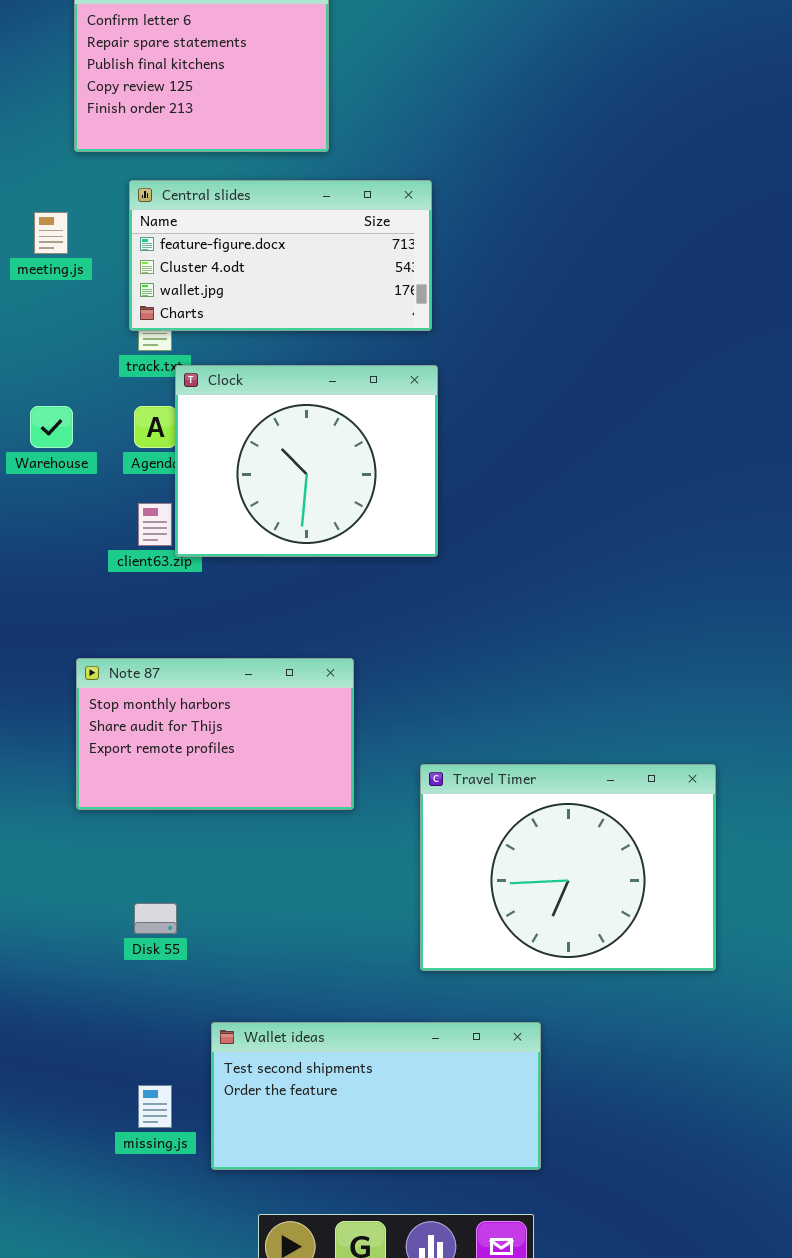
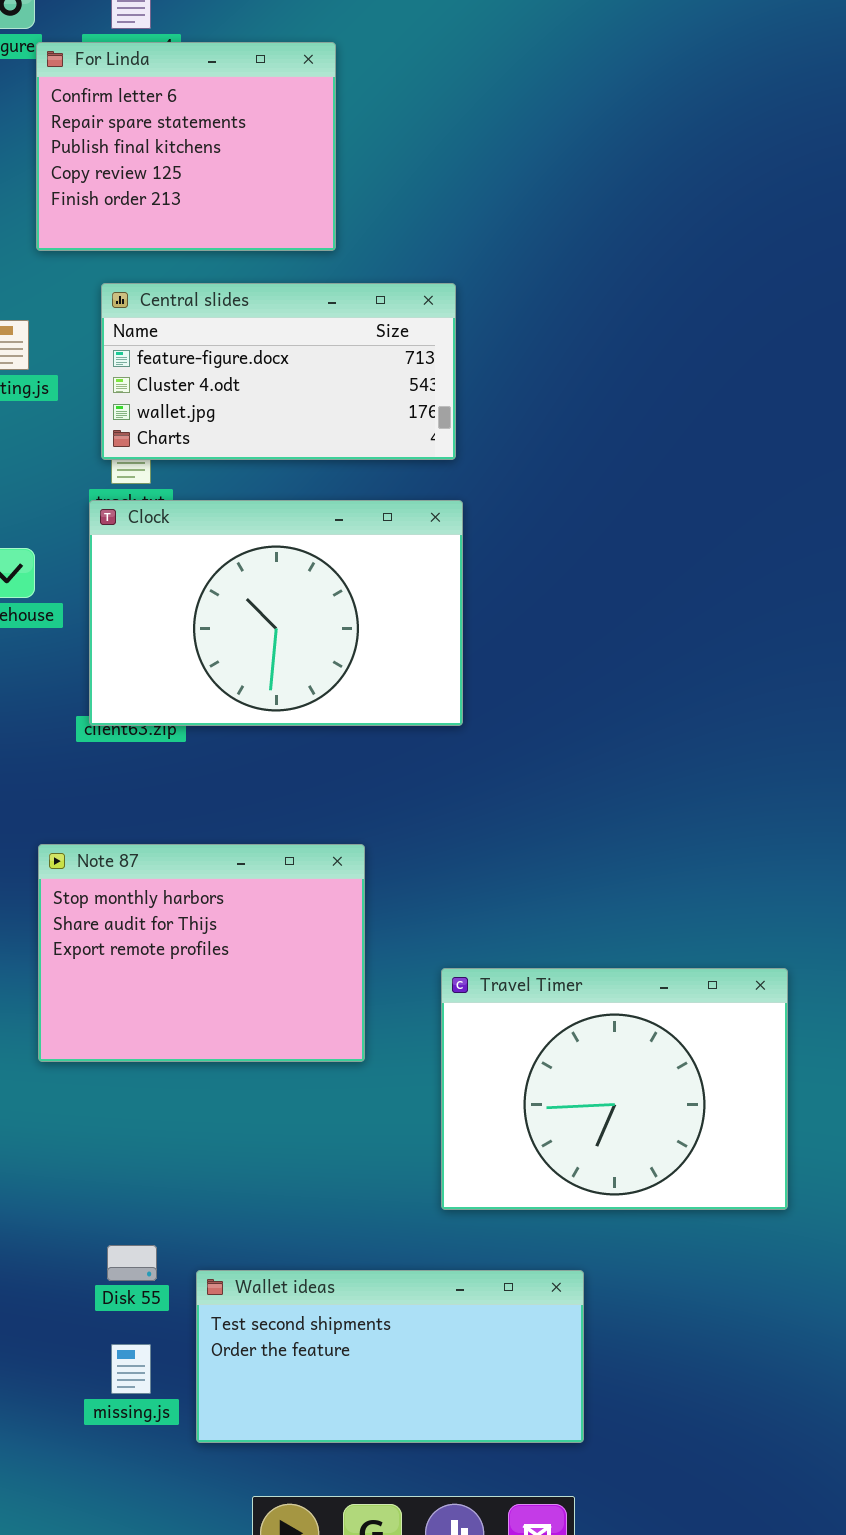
Clock: [175,365,438,557] -> [89,500,463,726], resized
Note 87: [76,658,354,810] -> [38,844,365,1062], resized
Disk 55: [134,903,177,934] -> [107,1245,157,1281], moved

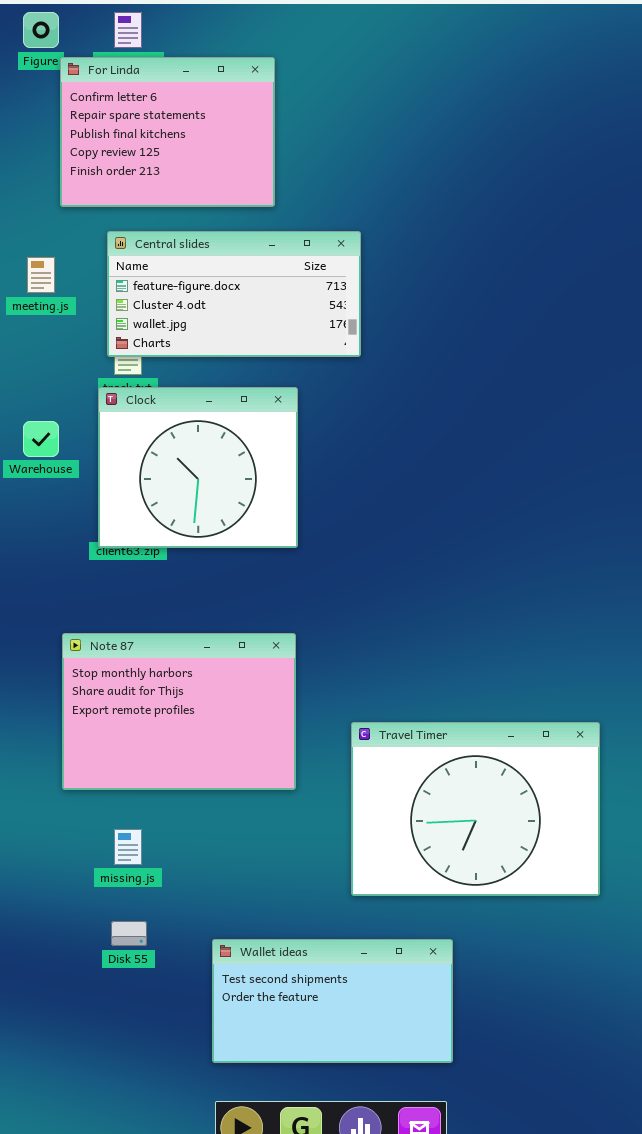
Clock: [89,500,463,726] -> [98,387,298,548], resized
Wallet ideas: [196,1270,584,1443] -> [212,939,453,1063], resized
missing.js: [111,1344,151,1394] -> [114,829,142,865], moved

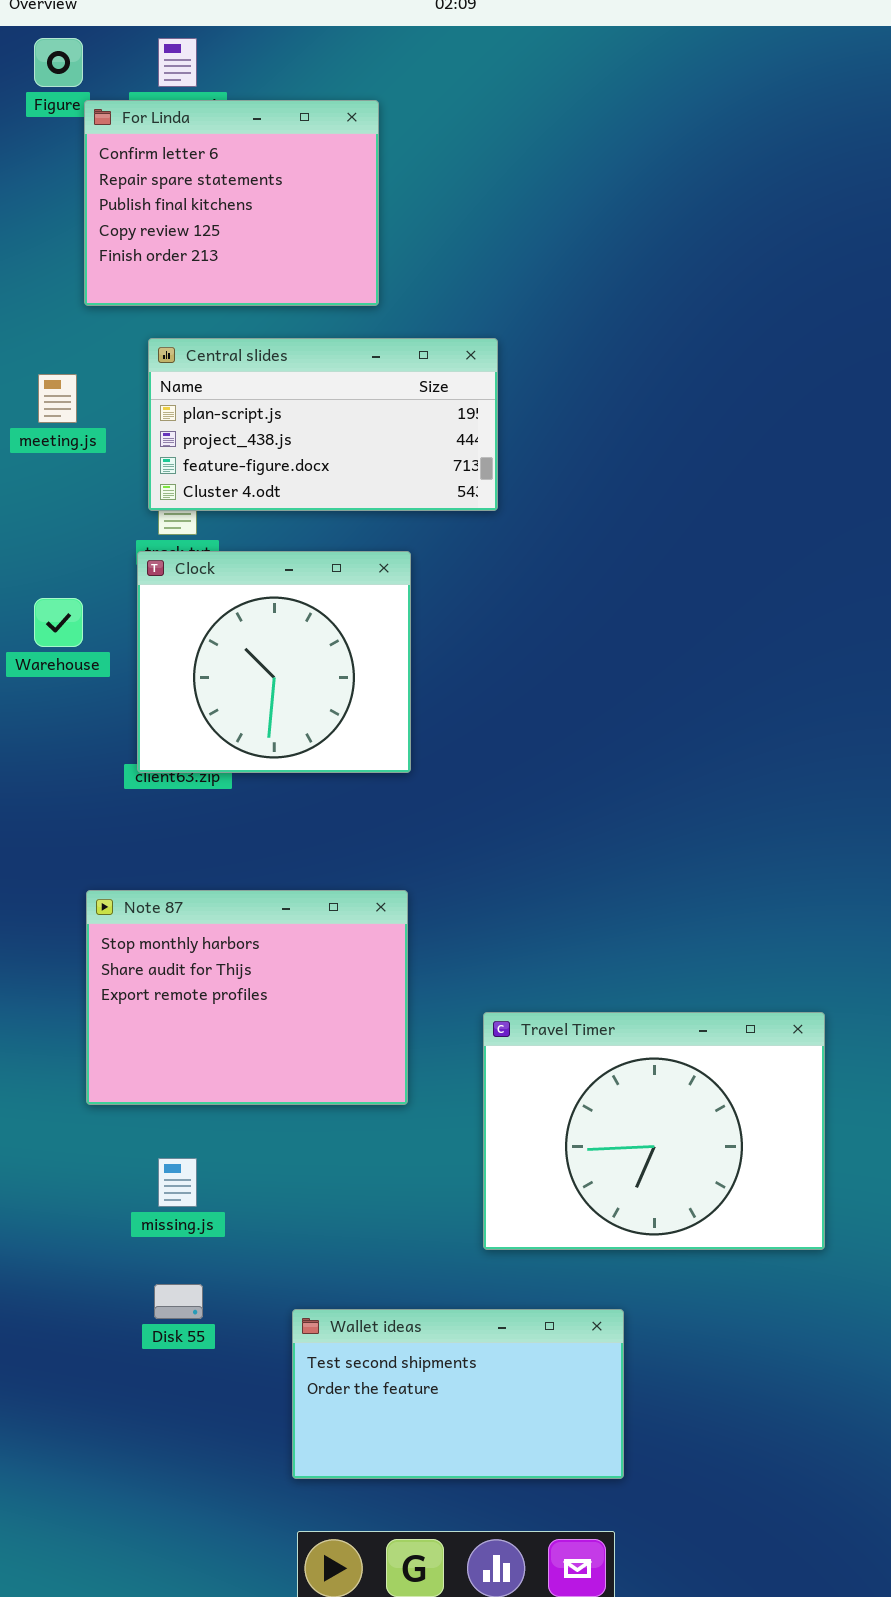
Central slides: [107,231,361,357] -> [148,338,498,511], scrolled up 2 rows

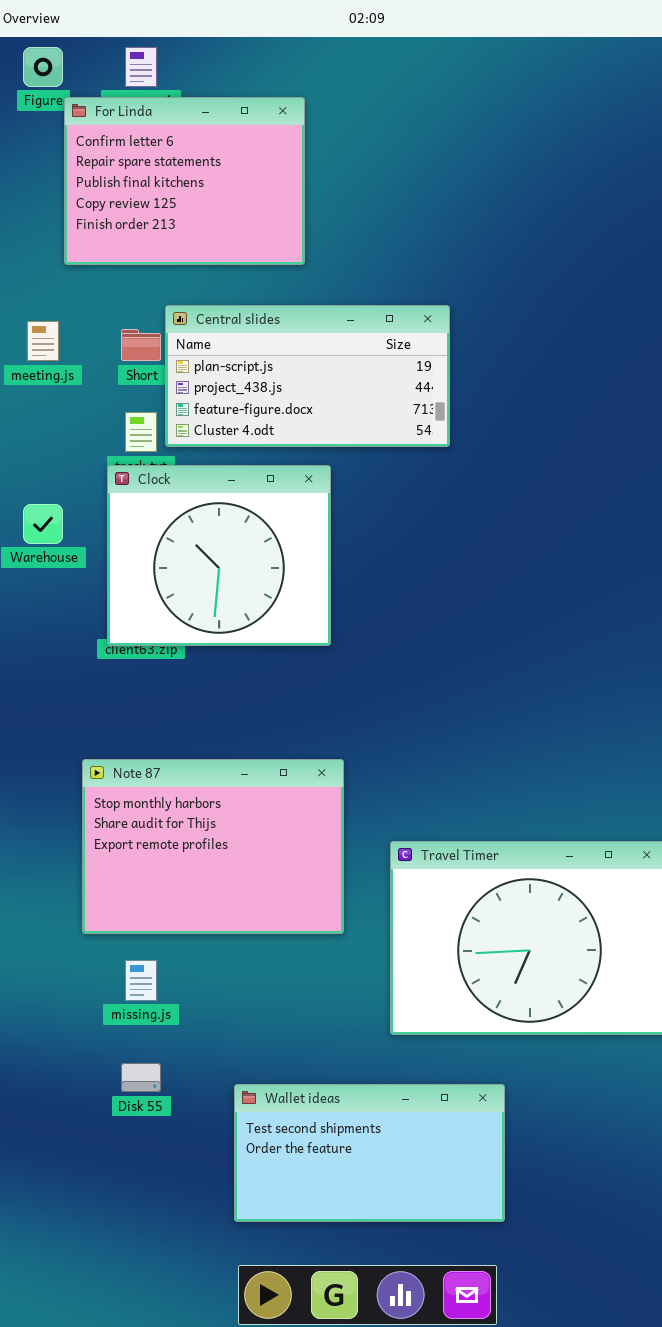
Central slides: [148,338,498,511] -> [165,305,450,447], moved
Note 87: [86,890,408,1105] -> [82,759,344,934], moved

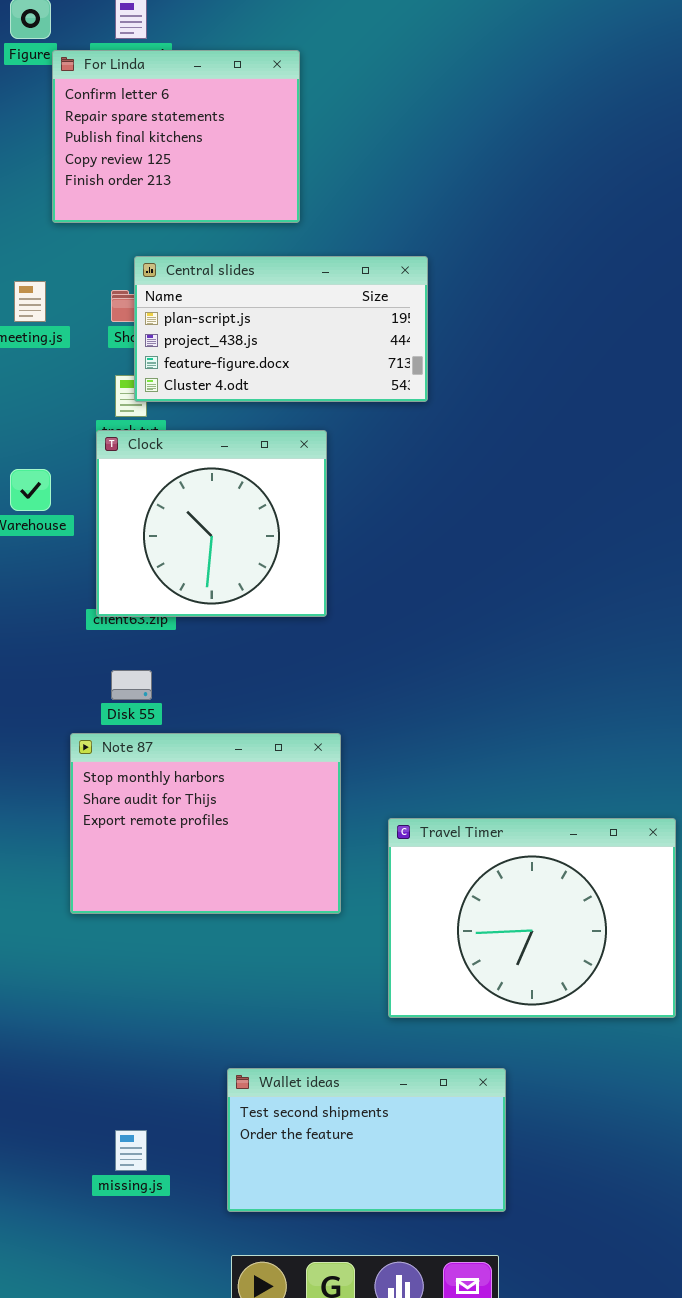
Central slides: [165,305,450,447] -> [134,256,428,402], moved
missing.js: [125,960,157,1001] -> [115,1130,147,1171], moved
Disk 55: [121,1063,161,1092] -> [111,670,152,700], moved

